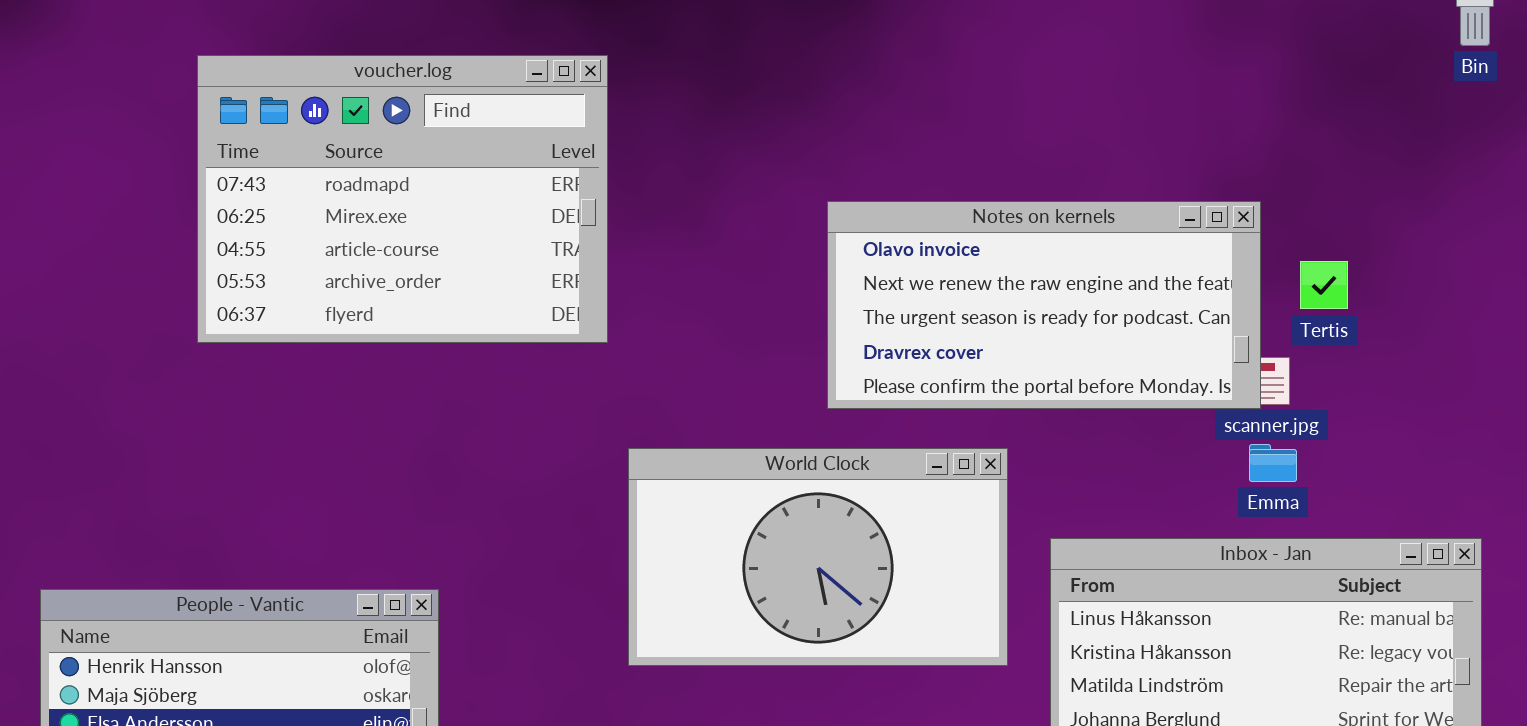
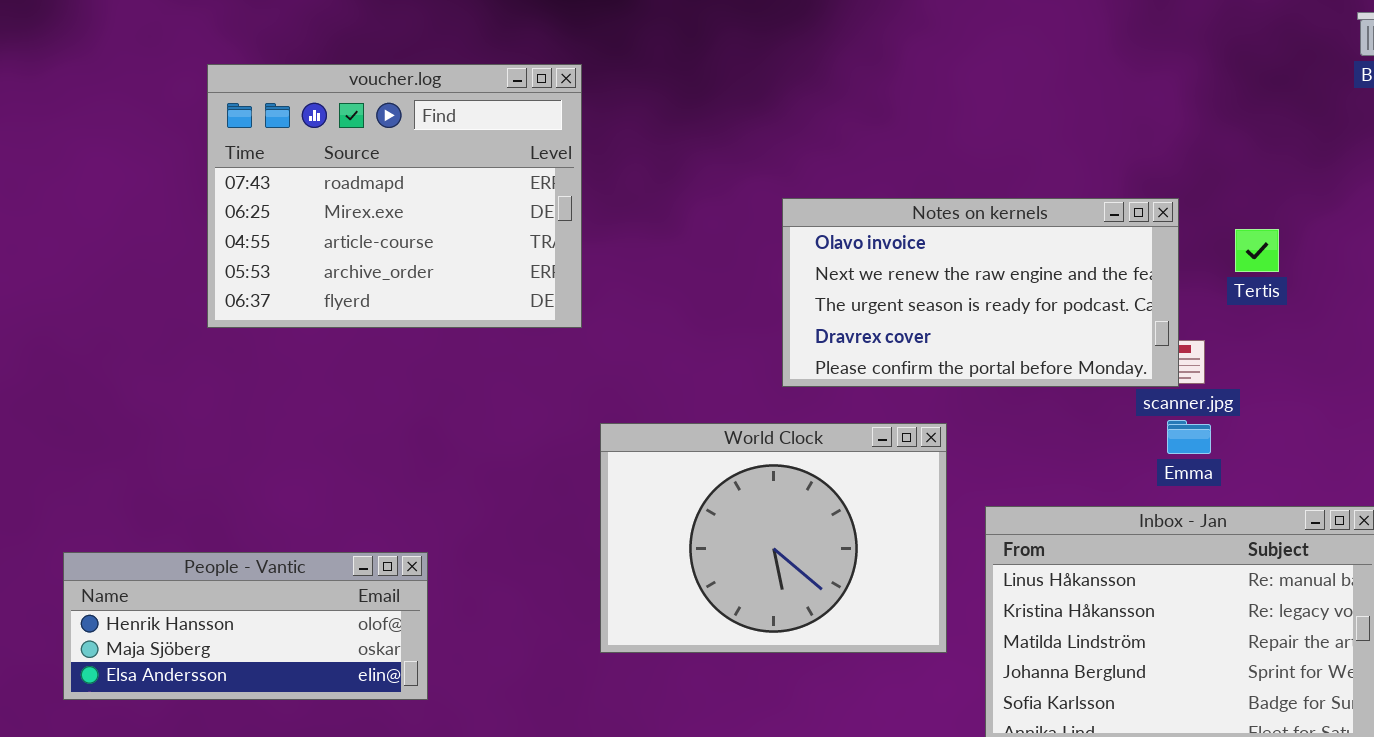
Tertis: [1300,261,1348,309] -> [1235,229,1279,272], moved
World Clock: [628,448,1008,666] -> [600,423,947,653], resized

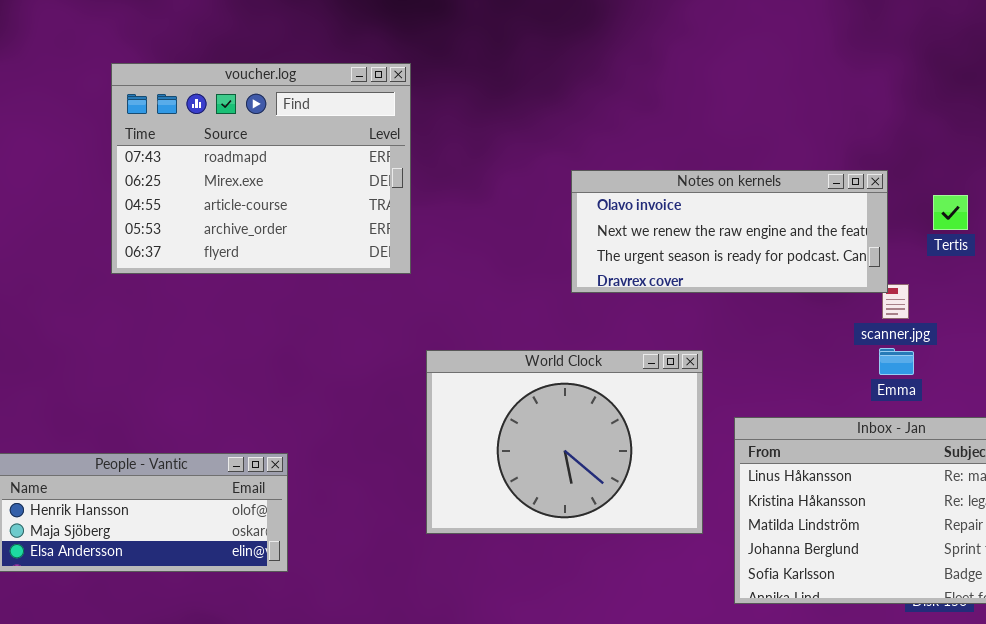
Notes on kernels: [782,198,1179,387] -> [571,170,888,293], resized

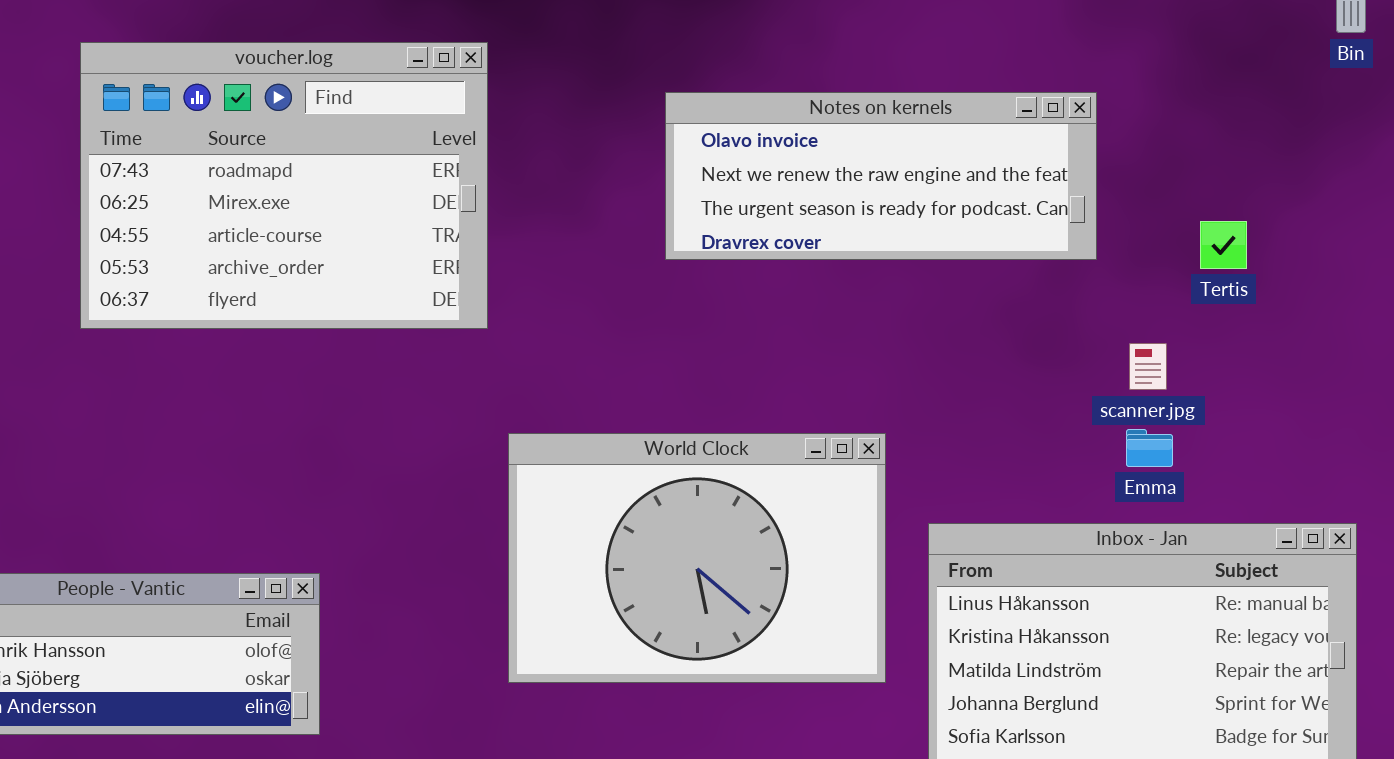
Notes on kernels: [571,170,888,293] -> [665,92,1097,260], moved

